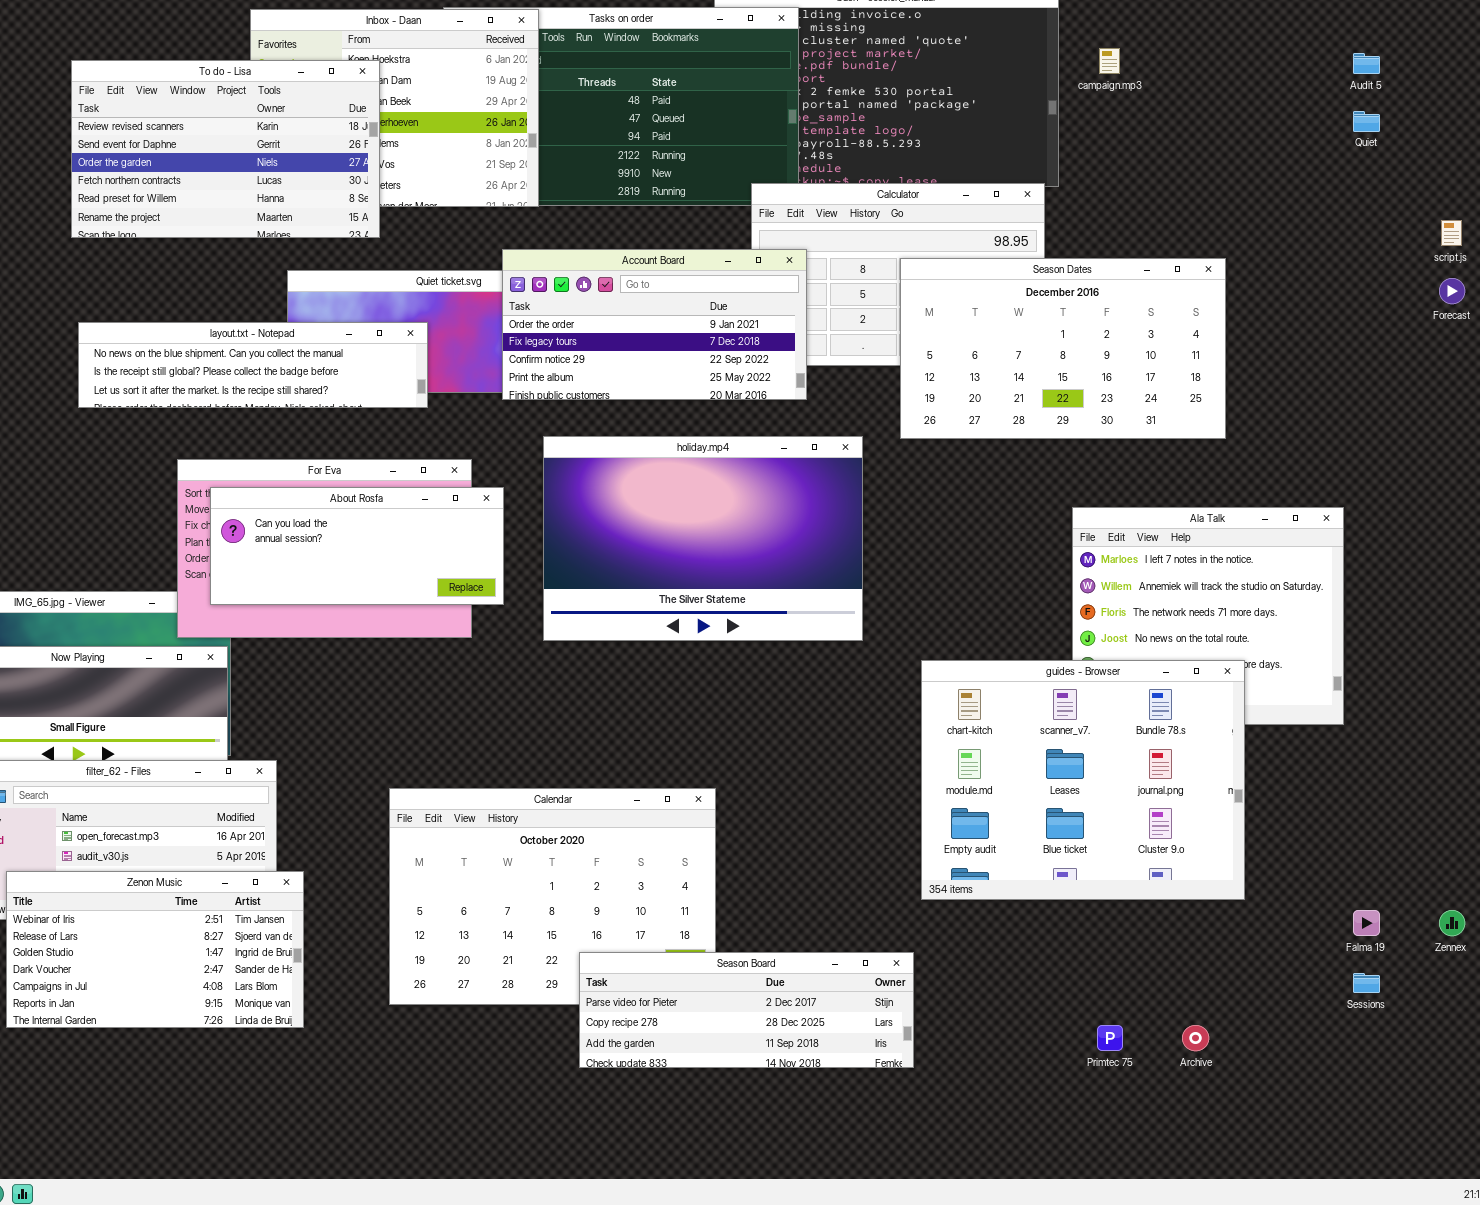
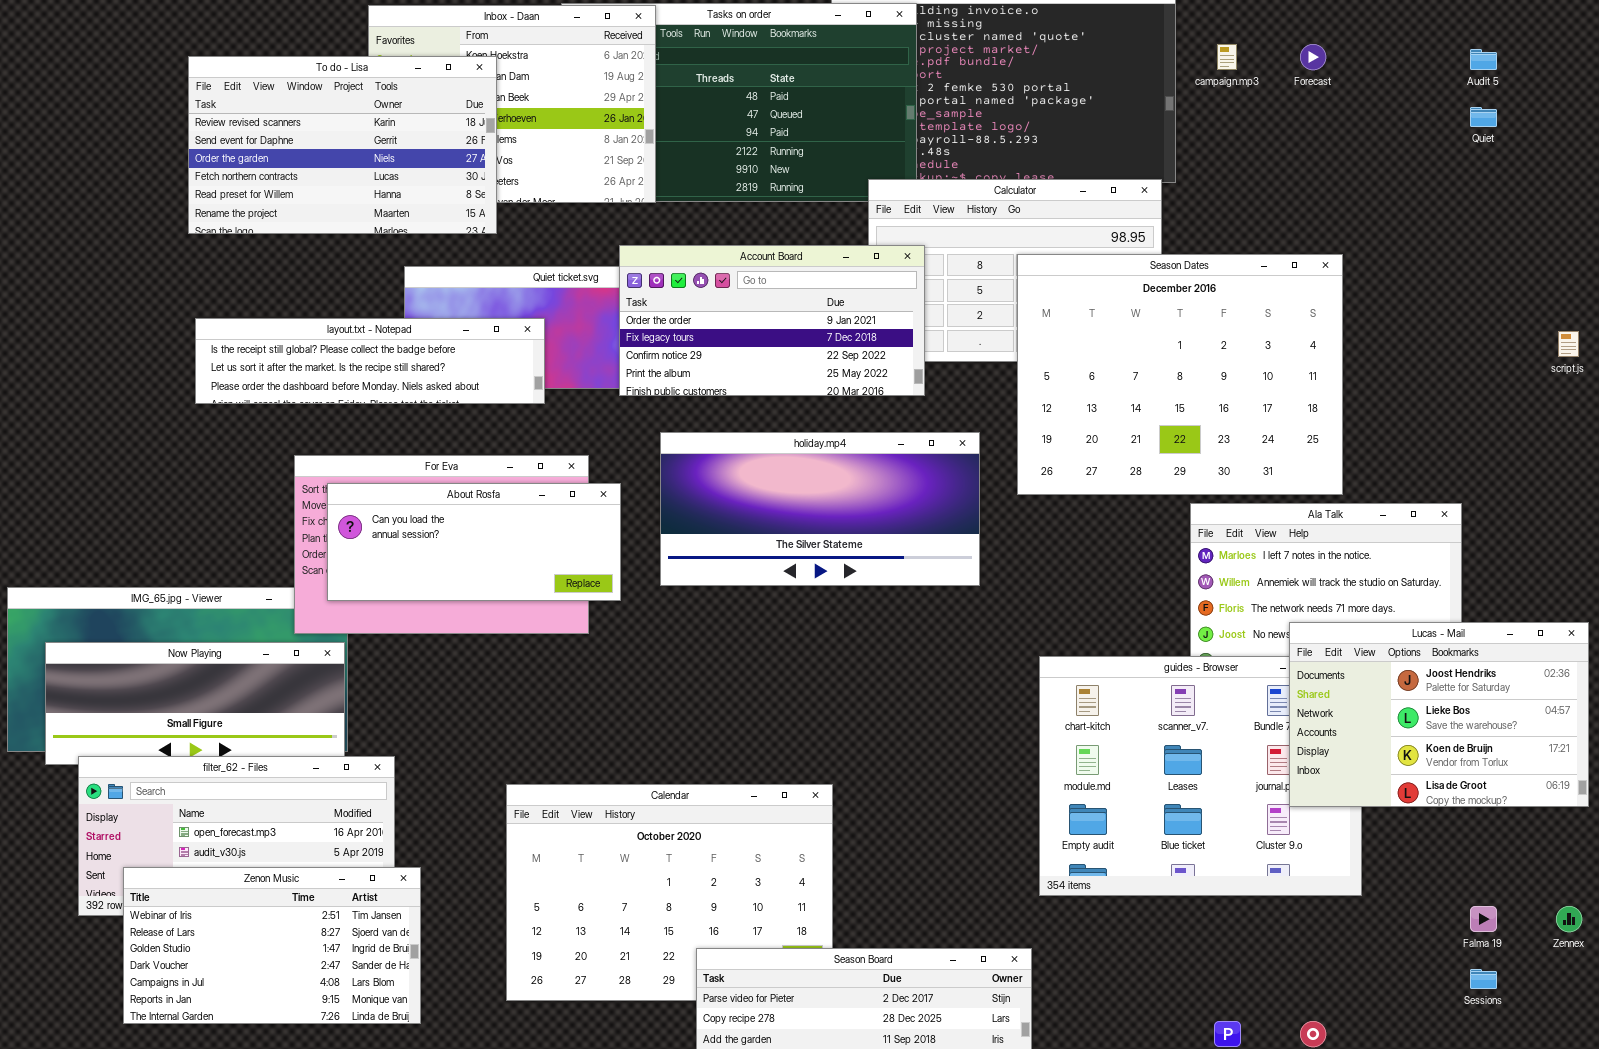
script.js: [1441,220,1462,246] -> [1558,331,1579,357], moved
Season Dates: [900,258,1226,439] -> [1017,254,1343,495], resized
Forecast: [1439,278,1465,304] -> [1300,44,1326,70], moved
layout.txt - Notepad: [78,322,428,408] -> [195,318,545,404], scrolled down 1 row
holiday.mp4: [543,436,863,641] -> [660,432,980,586], resized
Lucas - Mail: none -> [1289,622,1589,807], opened

